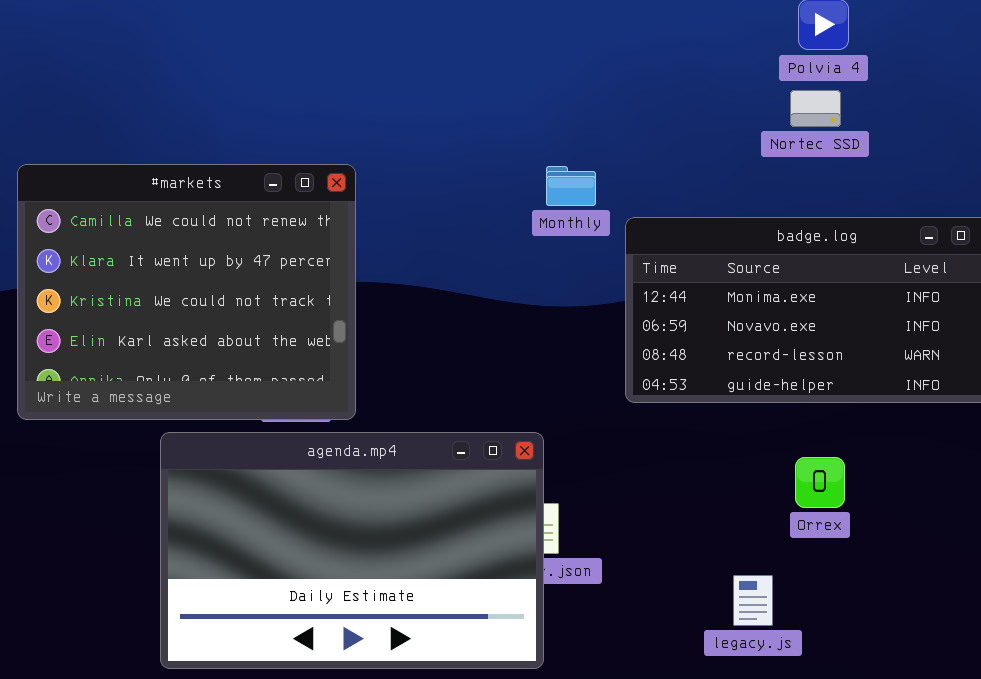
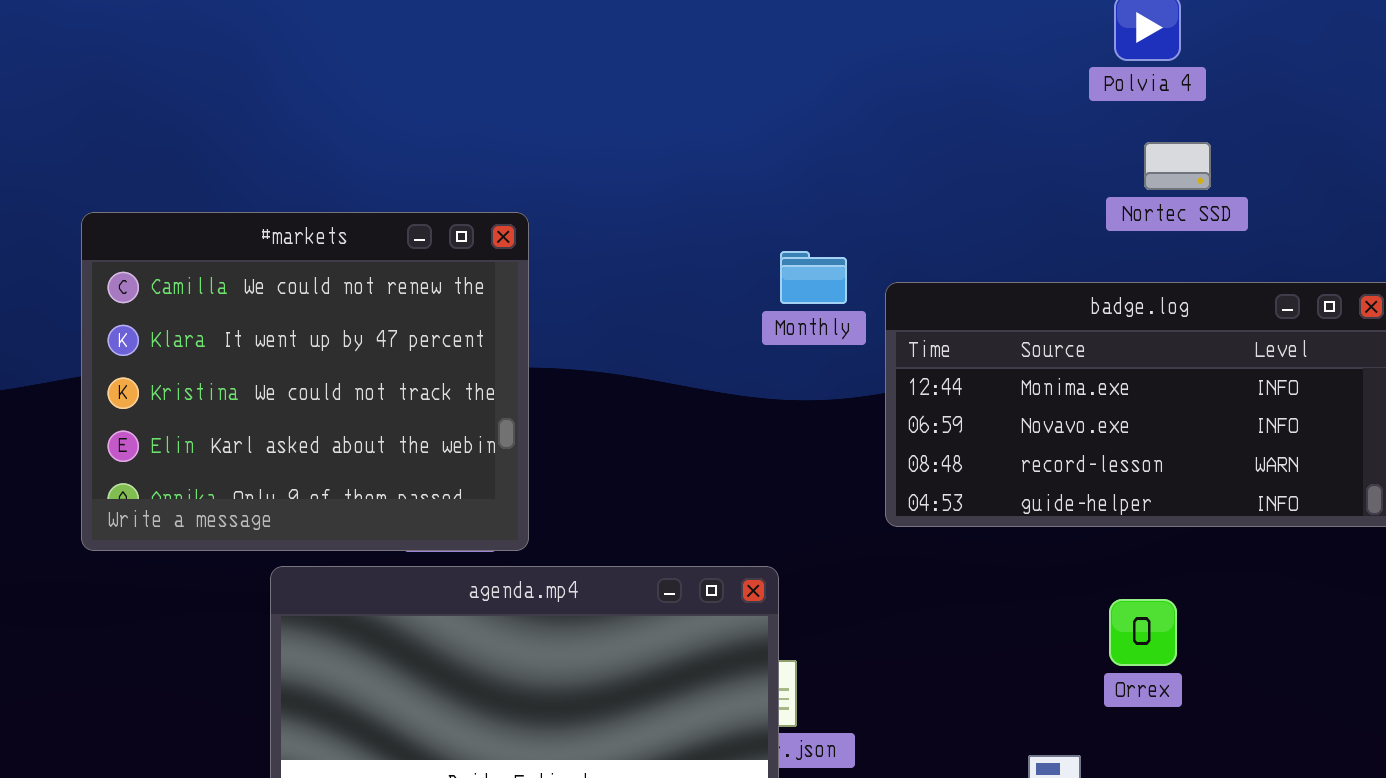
Nortec SSD: [790,90,841,127] -> [1144,142,1211,190], moved
Monthly: [546,166,596,206] -> [780,251,847,304], moved

